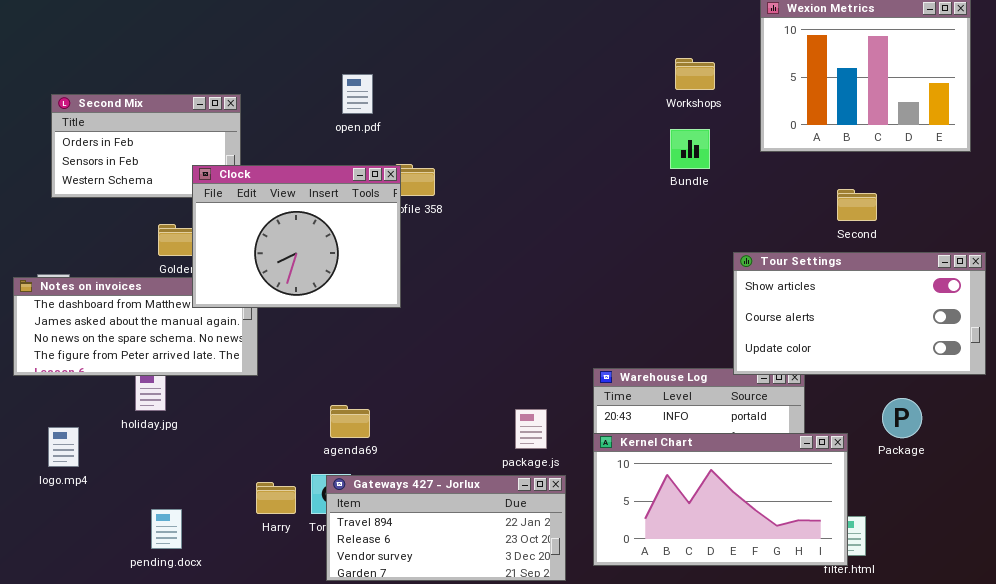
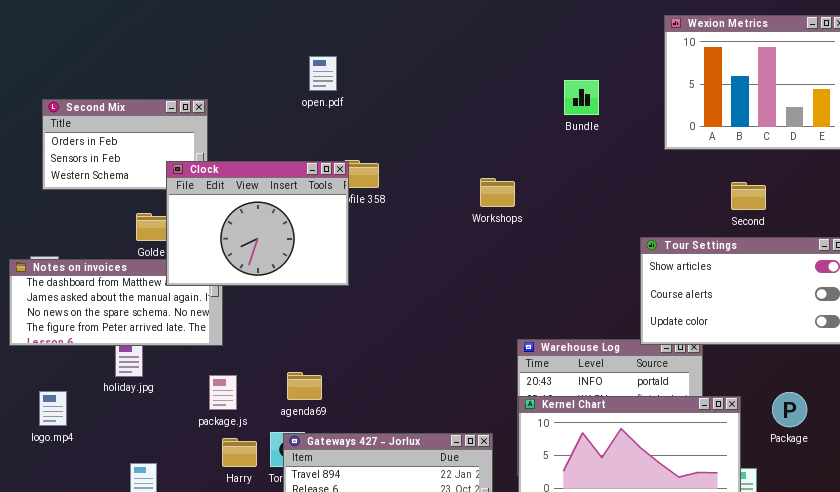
Workshops: [675,58,715,90] -> [480,178,515,207], moved
open.pdf: [342,74,373,114] -> [309,56,337,91], moved
Bundle: [670,129,710,169] -> [564,80,599,115], moved
Package: [882,398,922,438] -> [772,392,807,427], moved
package.js: [515,409,547,449] -> [209,375,237,410], moved

